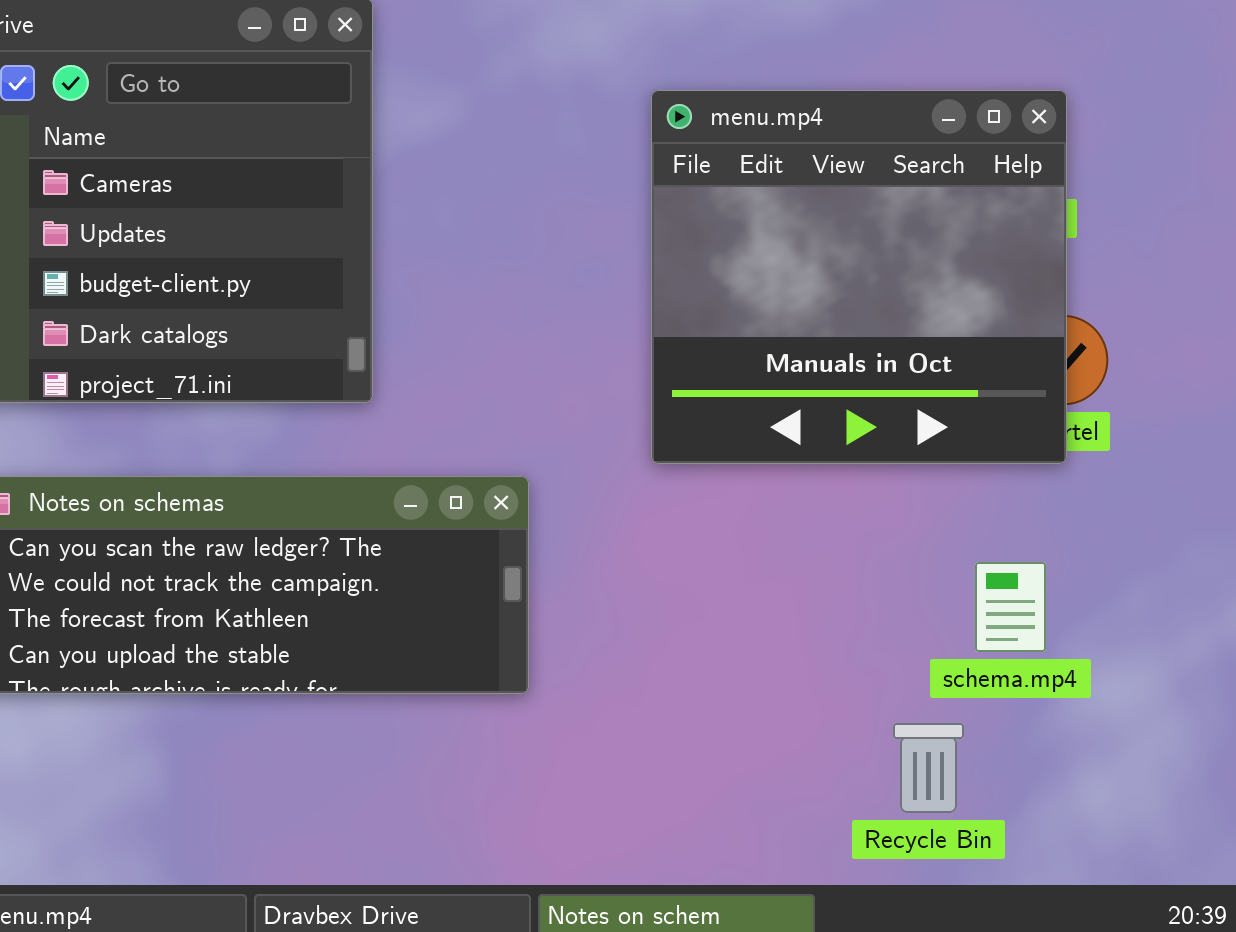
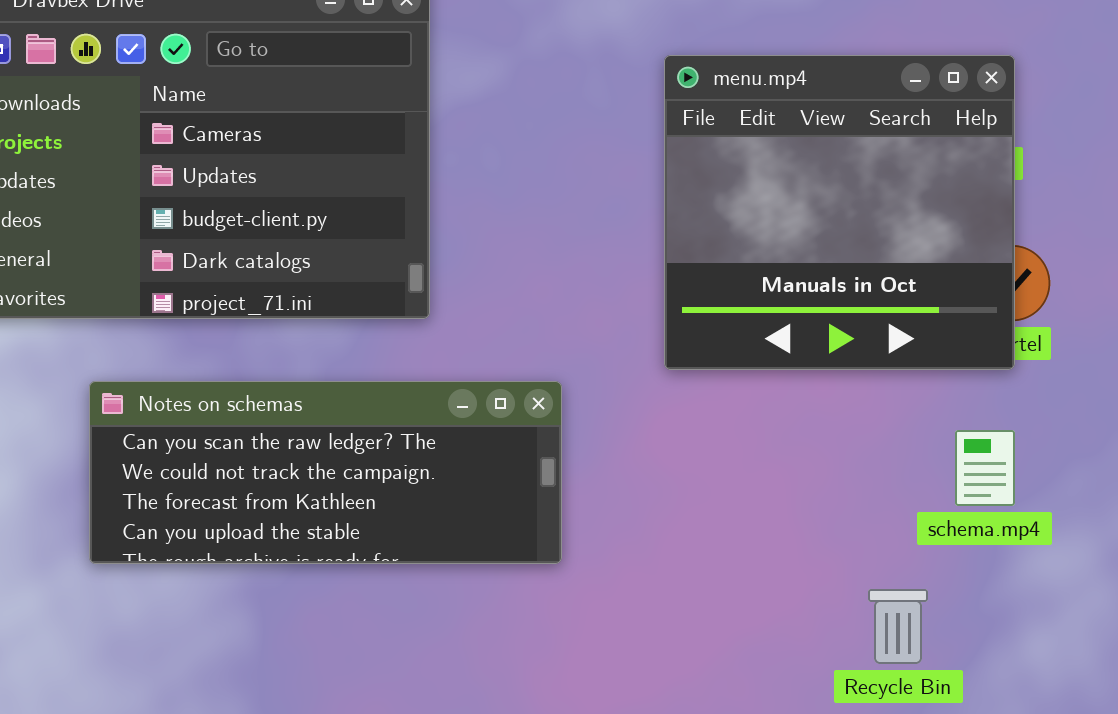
schema.mp4: [975,562,1046,652] -> [955,430,1015,506], moved

